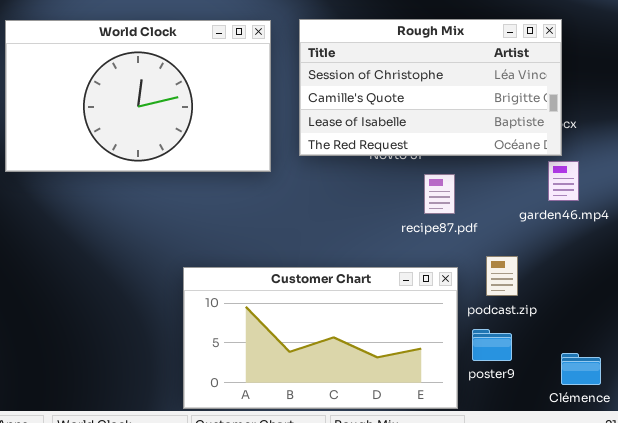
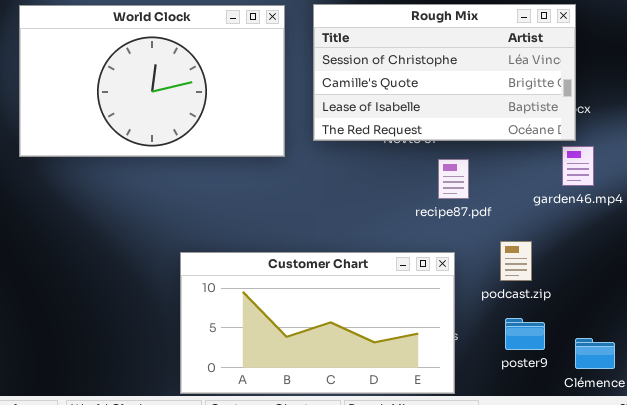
Customer Chart: [183,267,458,409] -> [180,252,455,394], moved
poster9: [472,329,512,361] -> [505,318,545,350], moved

